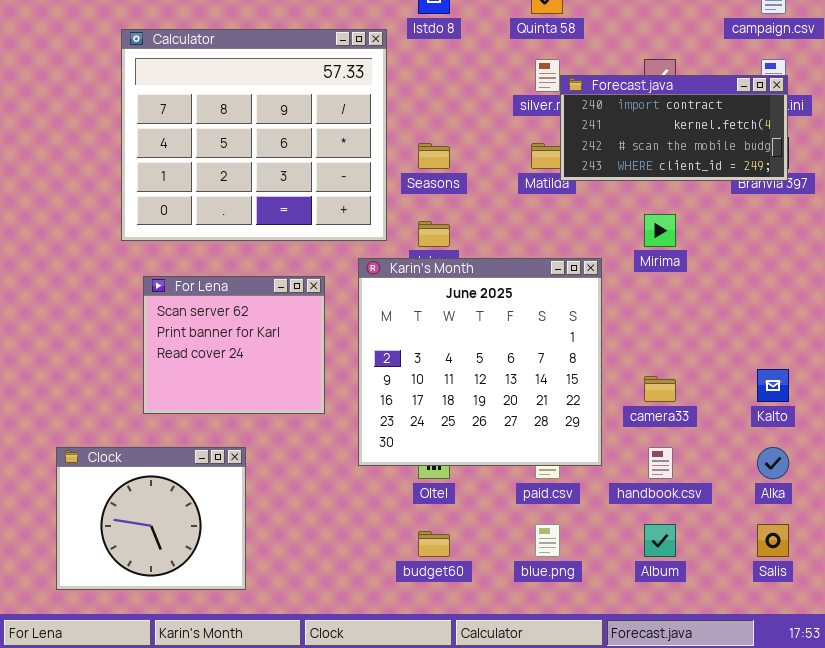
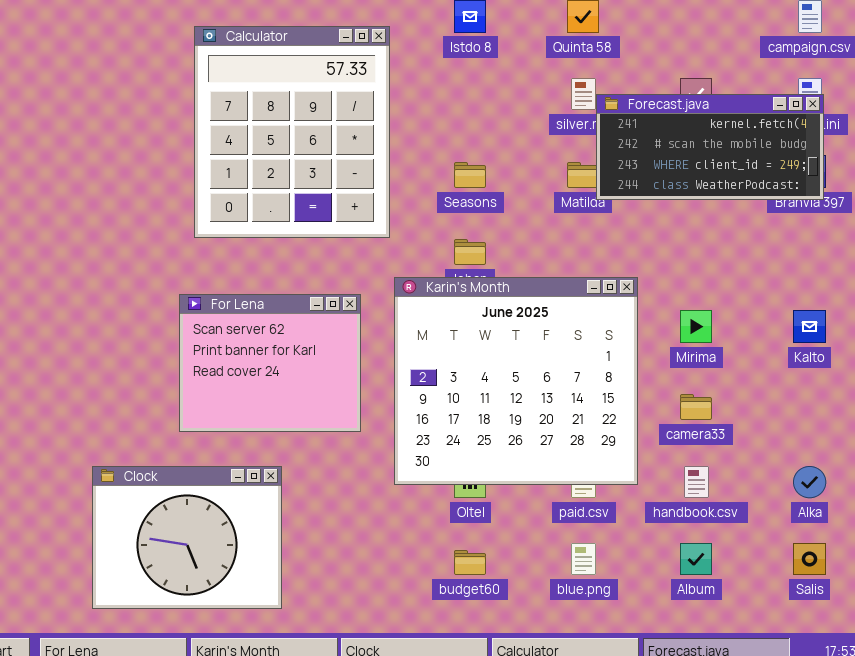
Calculator: [121,29,387,241] -> [194,26,390,238], moved, resized
Forecast.java: [560,75,788,181] -> [596,94,824,200], scrolled down 1 row
Mirima: [644,214,676,247] -> [680,310,712,343], moved
Kalto: [757,369,789,402] -> [793,310,826,343], moved

